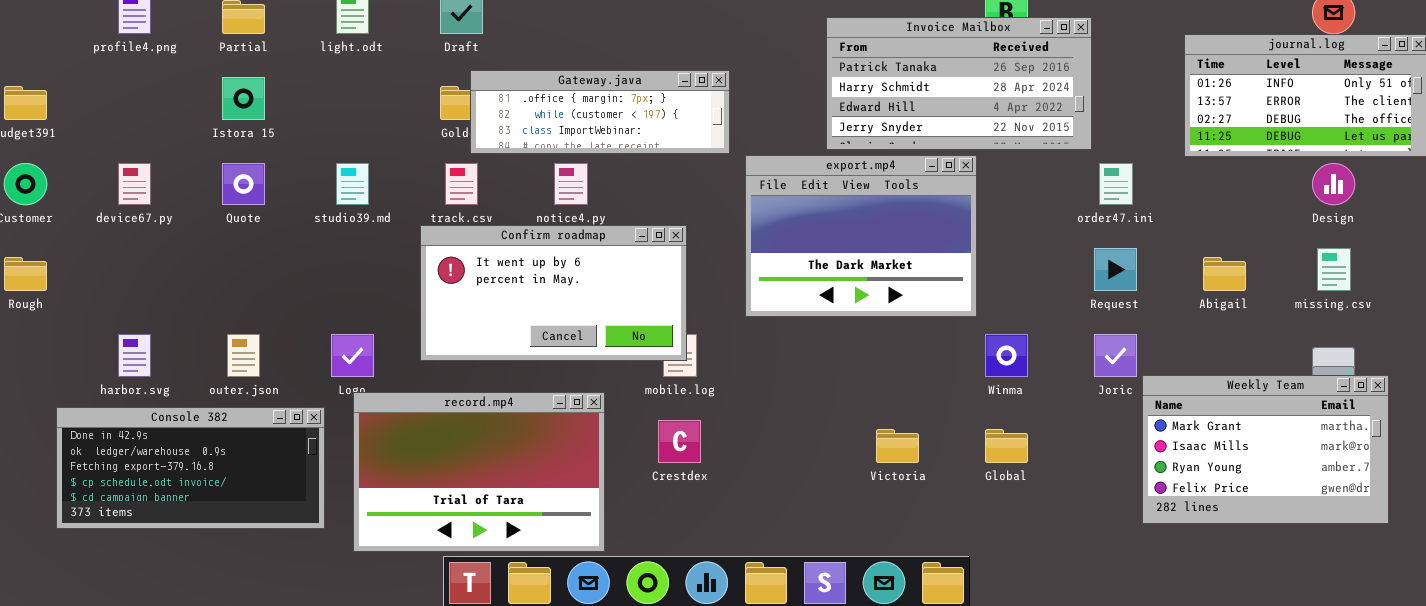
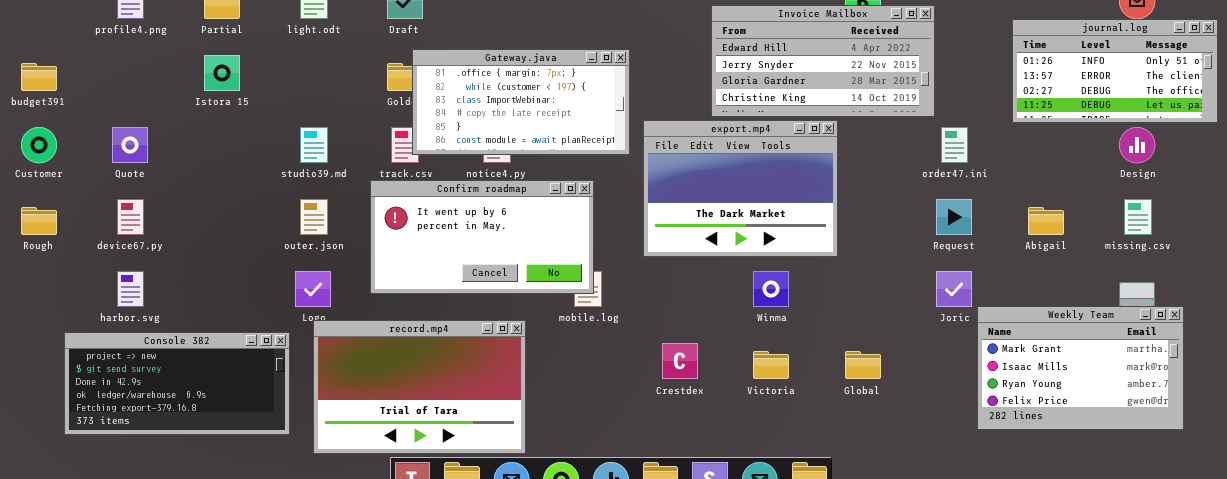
Invoice Mailbox: [826,17,1092,150] -> [711,5,935,117], scrolled down 2 rows
Gateway.java: [470,70,730,154] -> [412,49,630,155], resized
device67.py: [118,163,151,205] -> [117,199,144,235], moved
Quote: [222,163,265,205] -> [112,127,148,163], moved
outer.json: [227,334,260,377] -> [300,199,328,235], moved
Winma: [985,334,1028,377] -> [753,271,789,307], moved
Console 382: [56,407,325,529] -> [64,332,290,435], scrolled up 2 rows
Crestdex: [658,420,701,463] -> [662,343,698,379], moved

